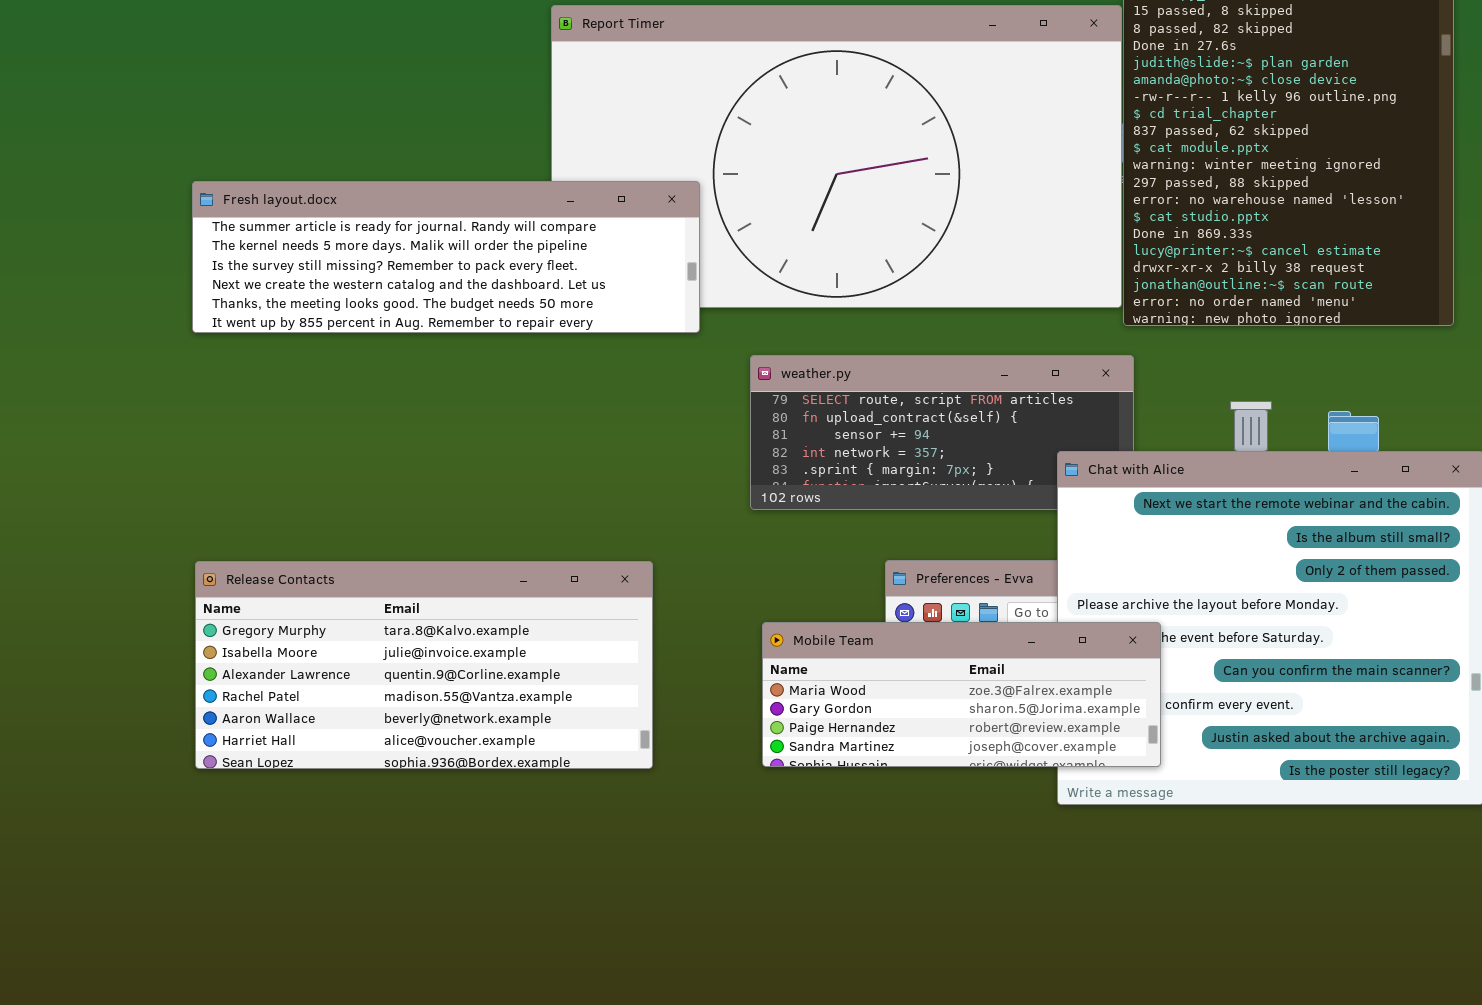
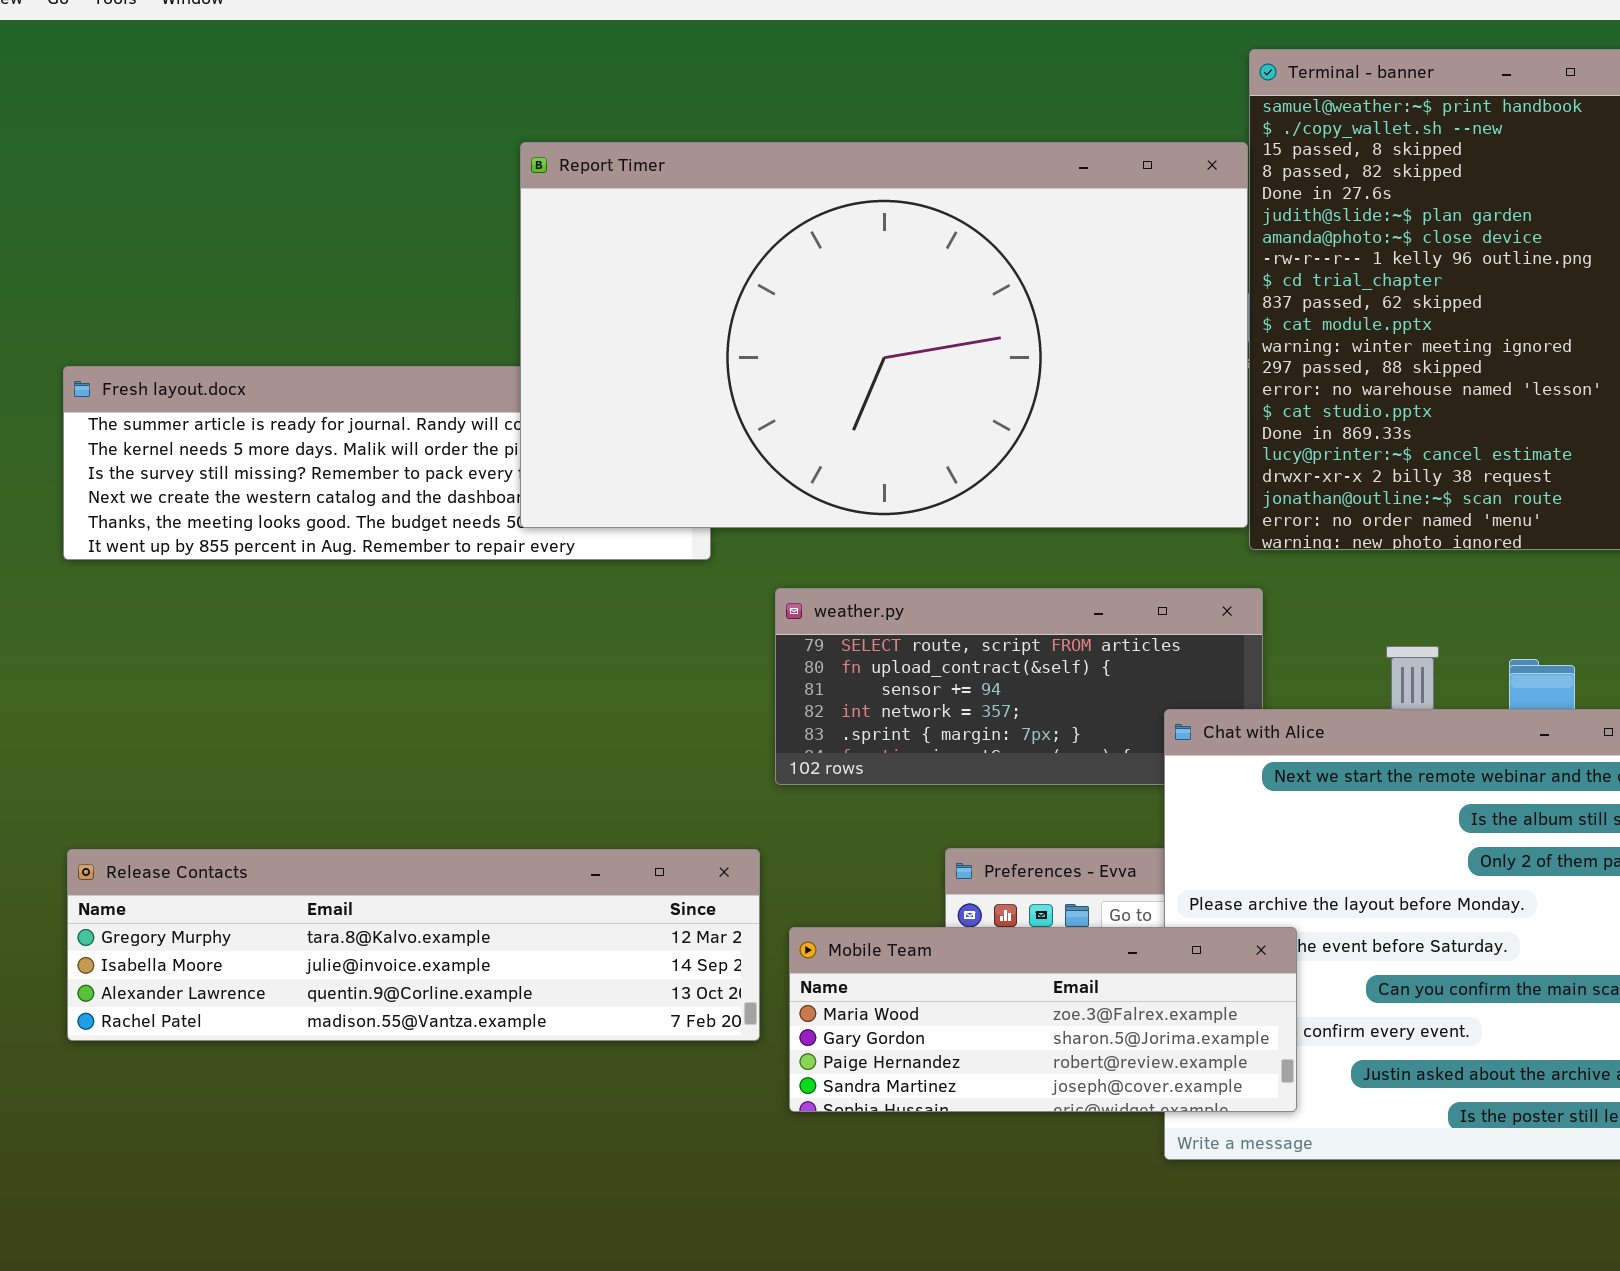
Report Timer: [551,5,1122,308] -> [520,142,1248,528], raised
Release Contacts: [195,561,653,769] -> [67,849,760,1041], resized

